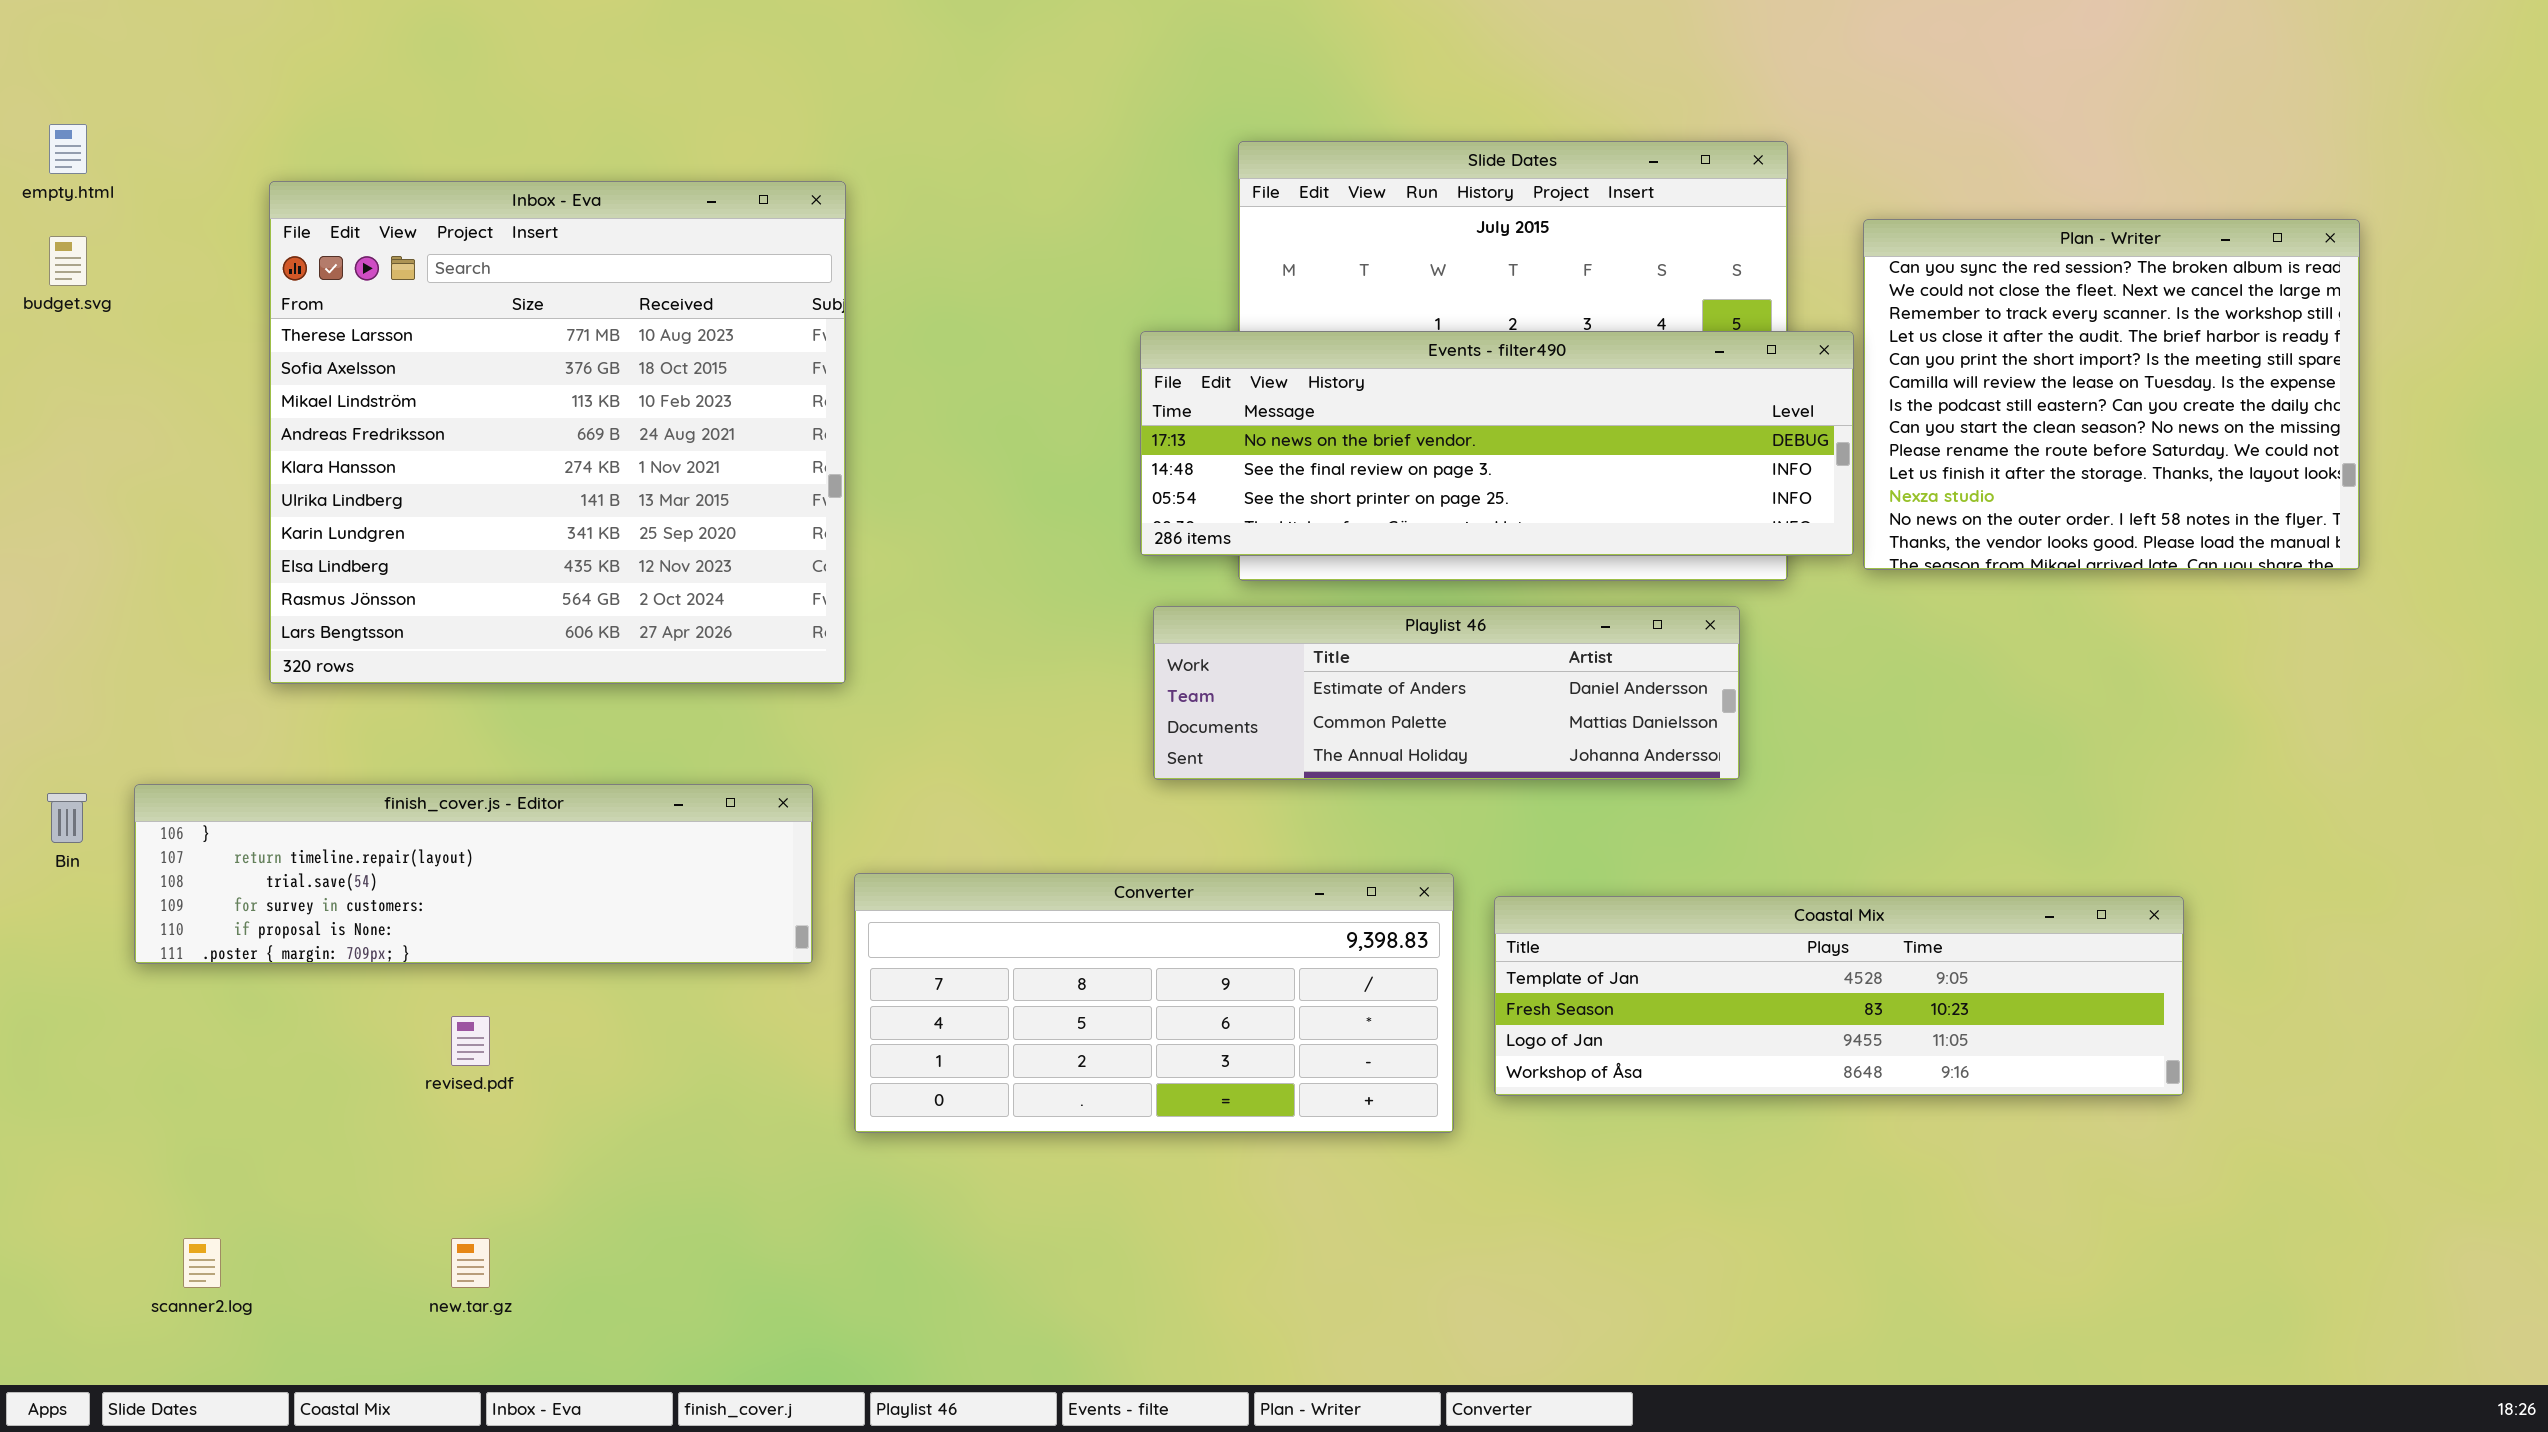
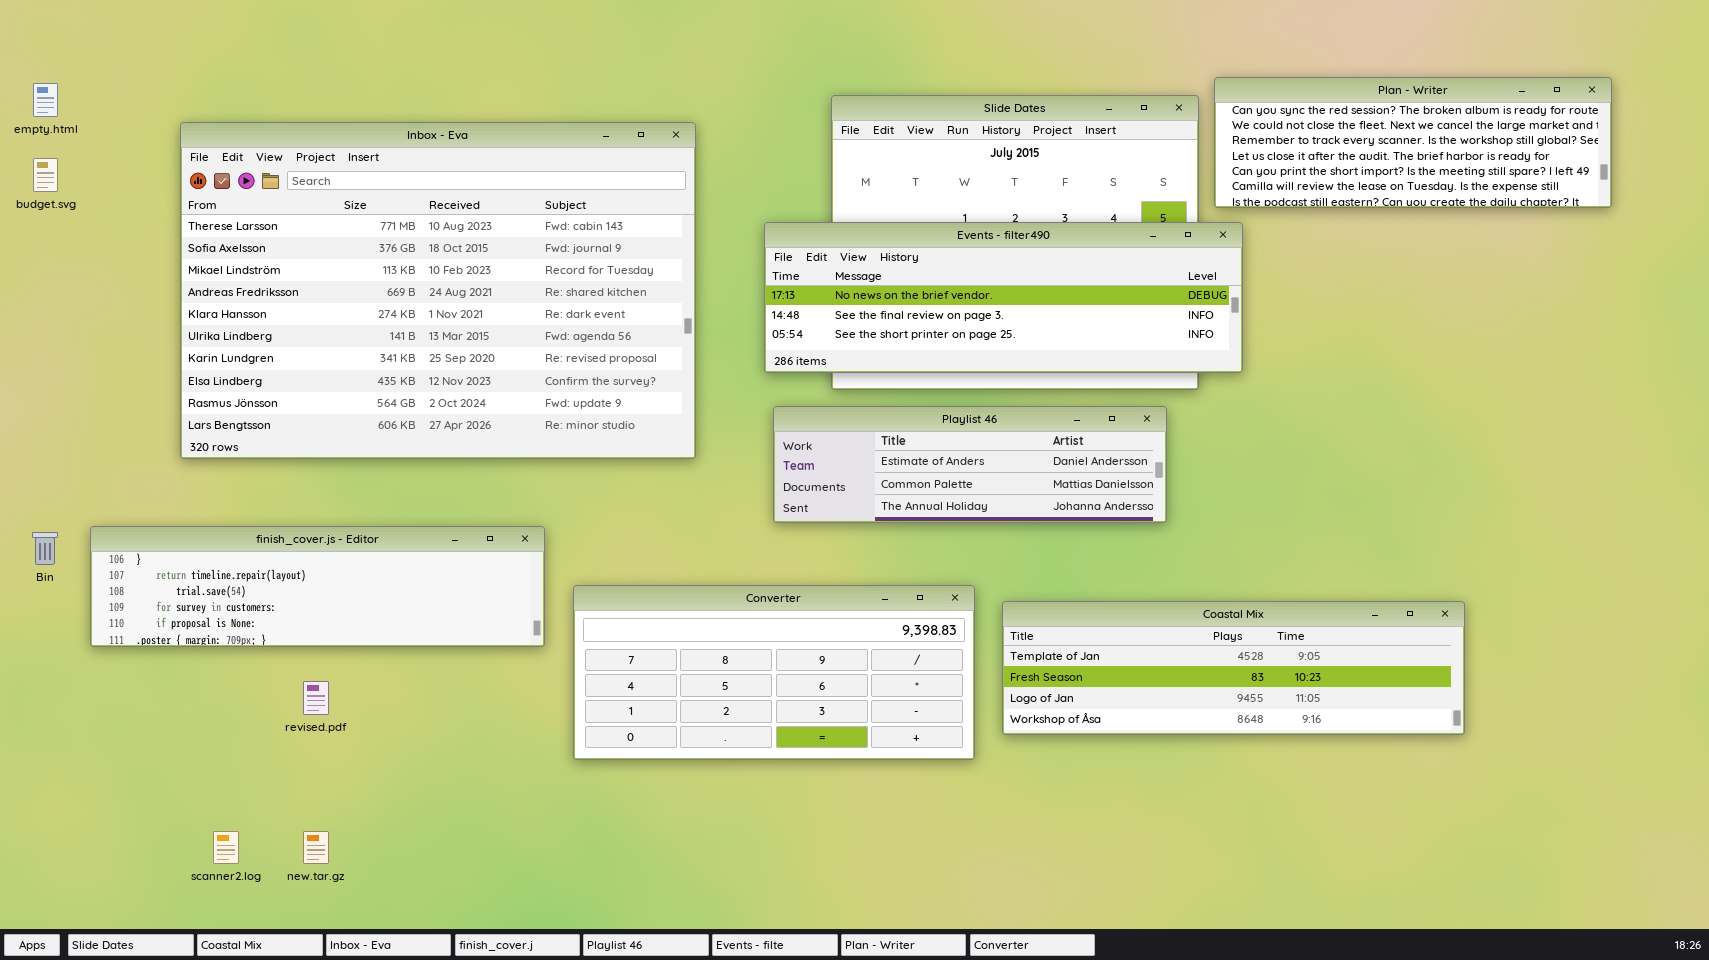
Inbox - Eva: [269,181,846,684] -> [180,122,696,459], resized
Plan - Writer: [1863,219,2360,570] -> [1214,77,1612,208], moved, resized
scanner2.log: [183,1238,221,1288] -> [213,831,239,864], moved

